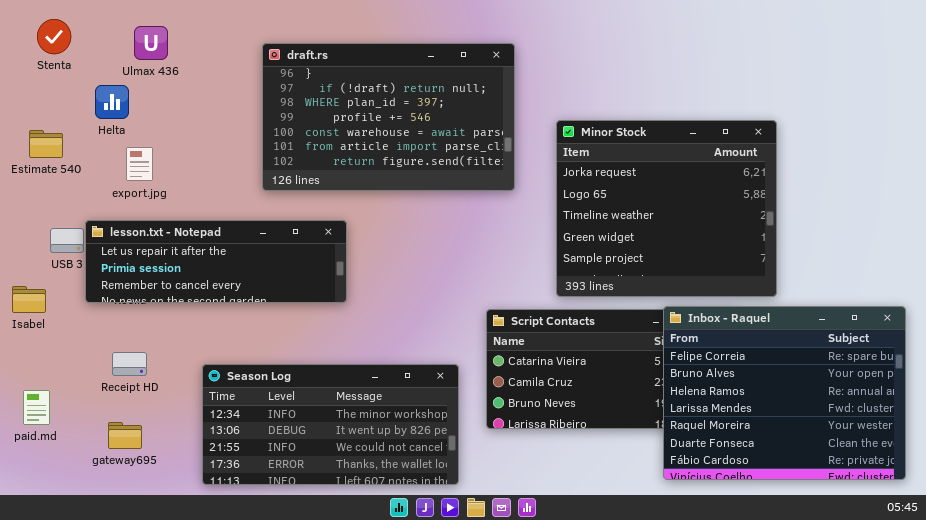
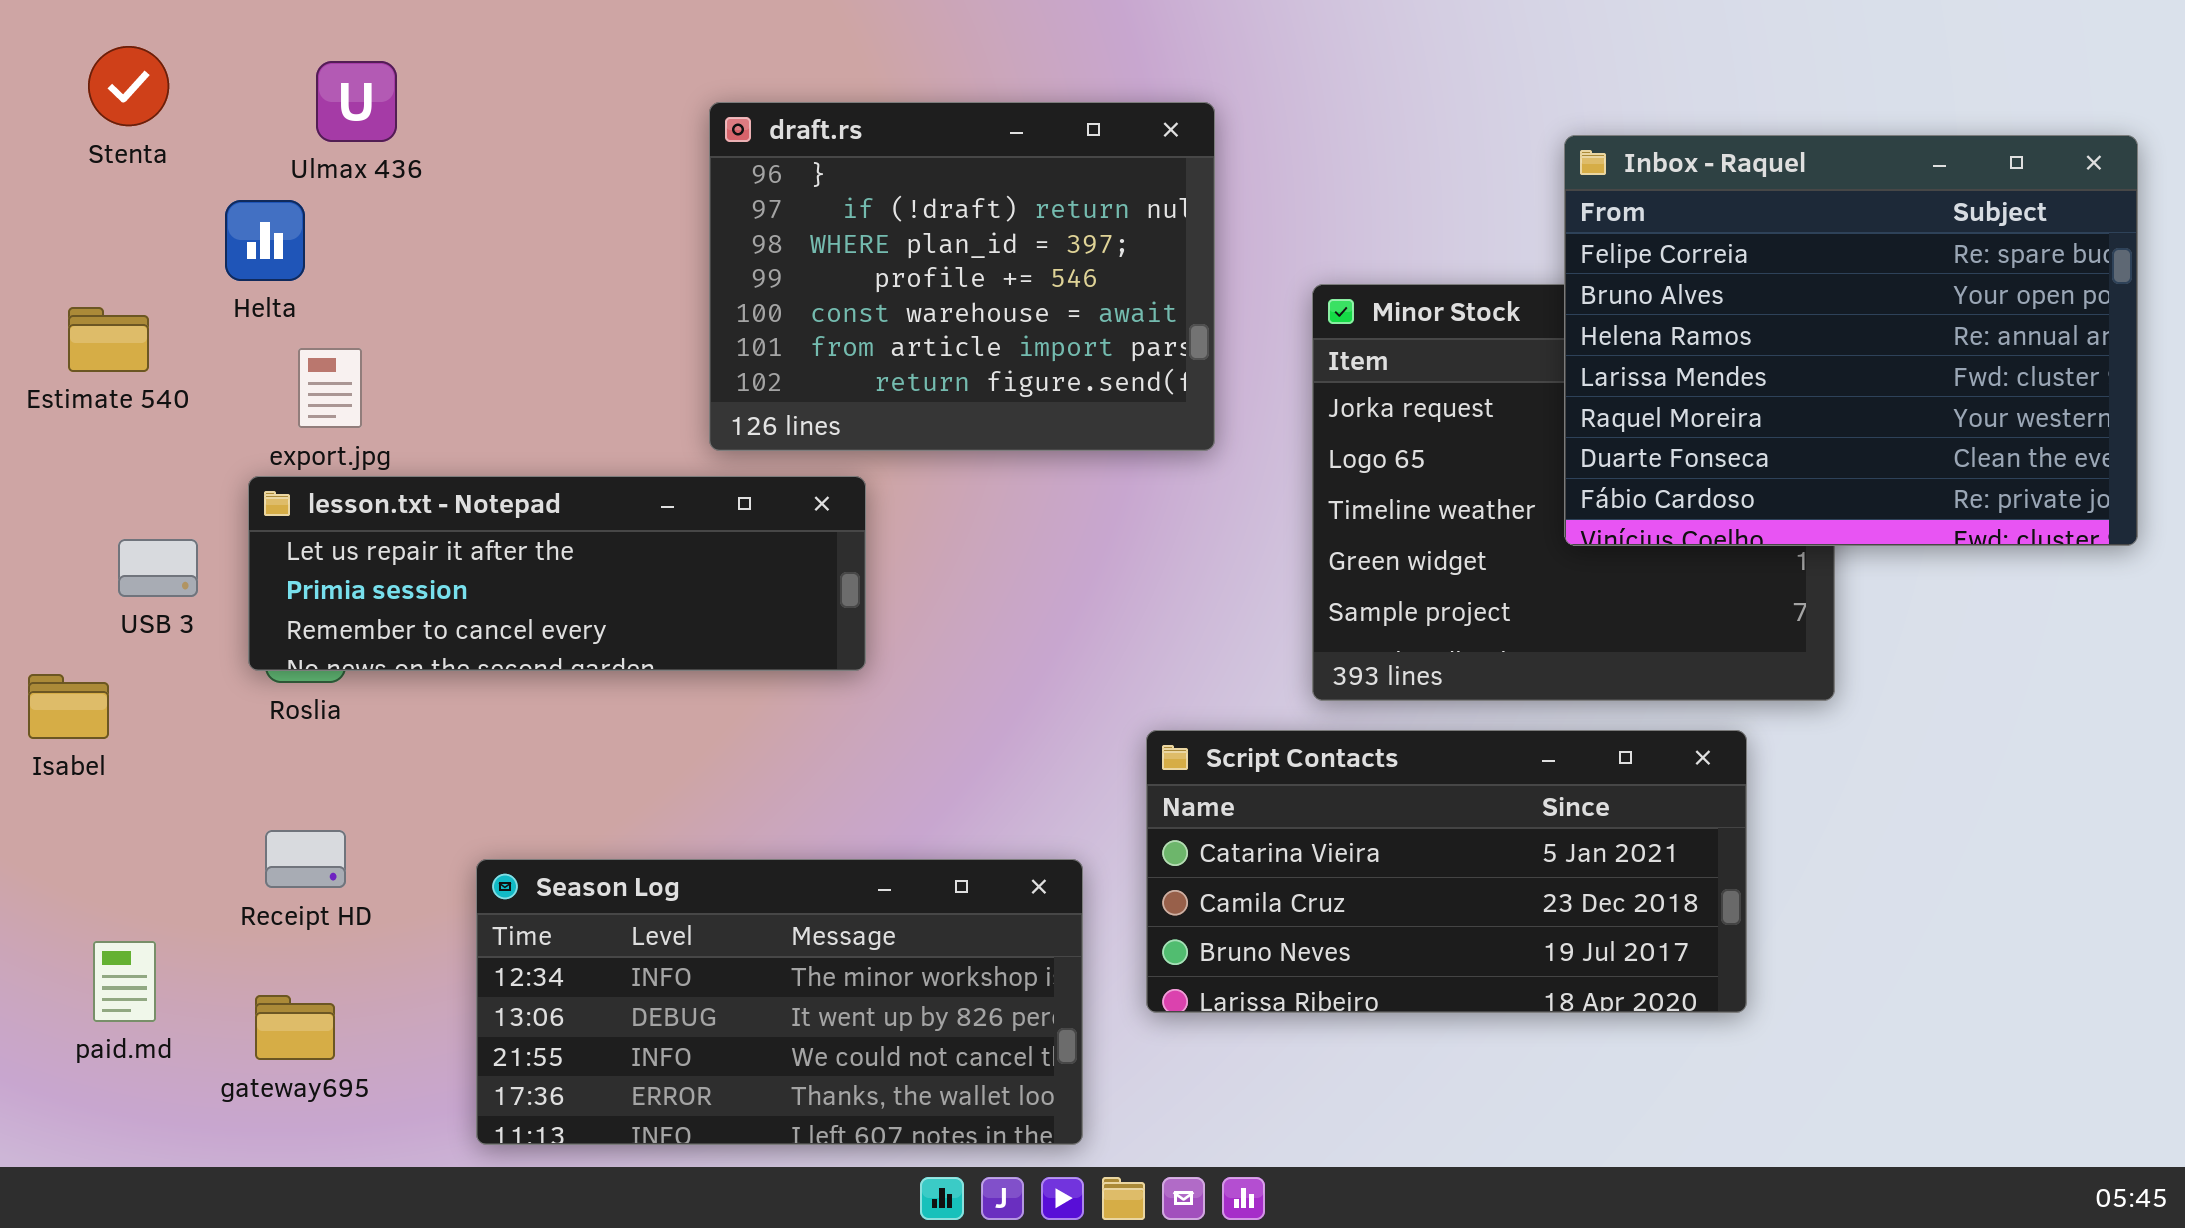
draft.rs: [262,43,515,191] -> [709,102,1215,451], resized
lesson.txt - Notepad: [85,220,347,303] -> [248,476,866,671], moved
Inbox - Raquel: [663,306,906,480] -> [1564,135,2138,546], moved
paid.md: [23,390,50,425] -> [93,941,156,1022], moved

